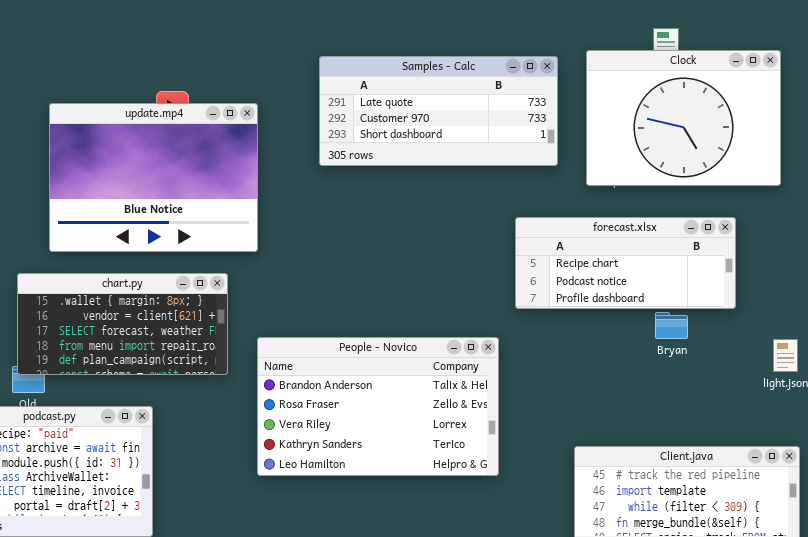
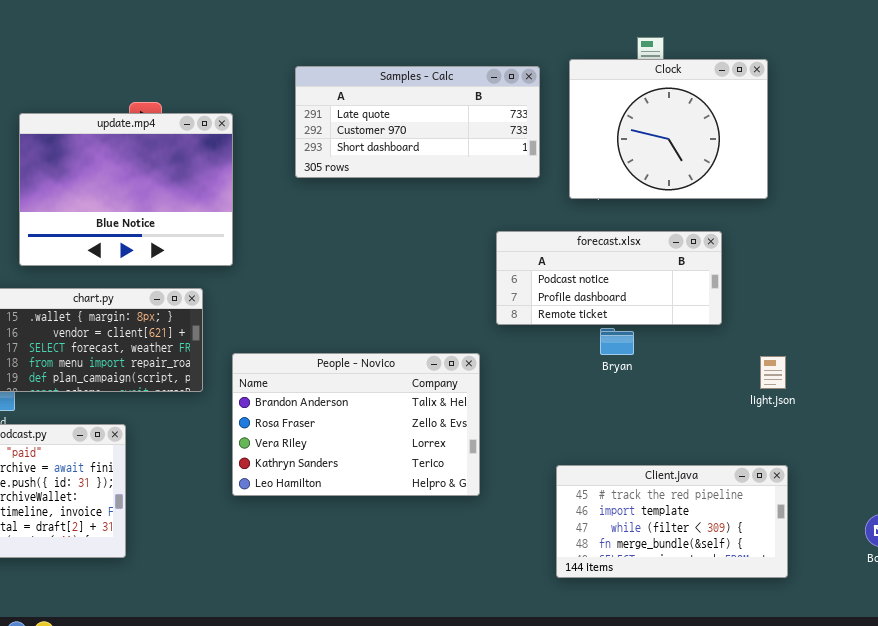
forecast.xlsx: [515,217,736,309] -> [496,231,722,325], scrolled down 1 row
Bryan: [655,312,688,339] -> [600,328,634,355], moved

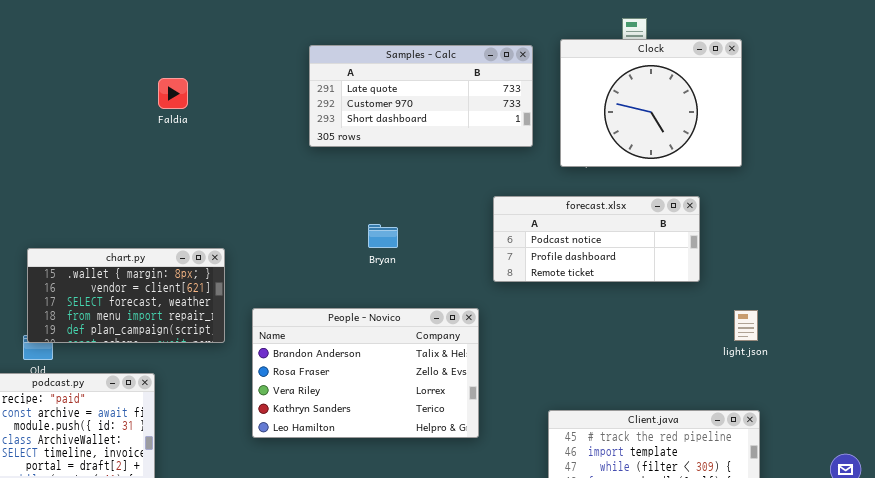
update.mp4: [19,113,233,266] -> none, closed
Bryan: [600,328,634,355] -> [368,224,398,248], moved

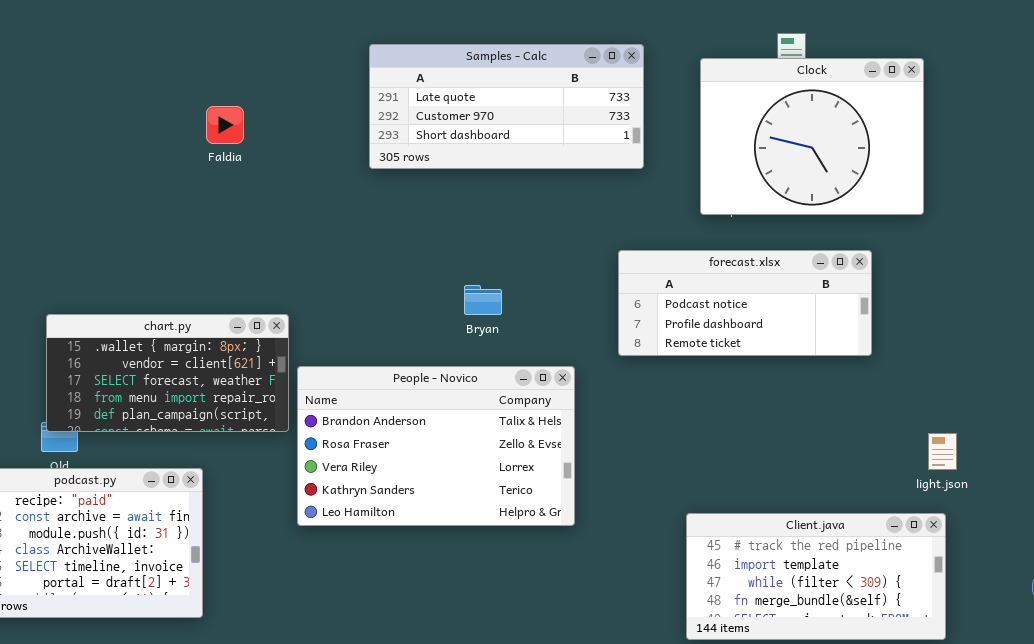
Samples - Calc: [309,45,533,147] -> [369,44,644,169], moved
People - Novico: [252,308,479,438] -> [297,366,575,526], moved
light.json: [734,310,758,341] -> [928,433,957,470], moved

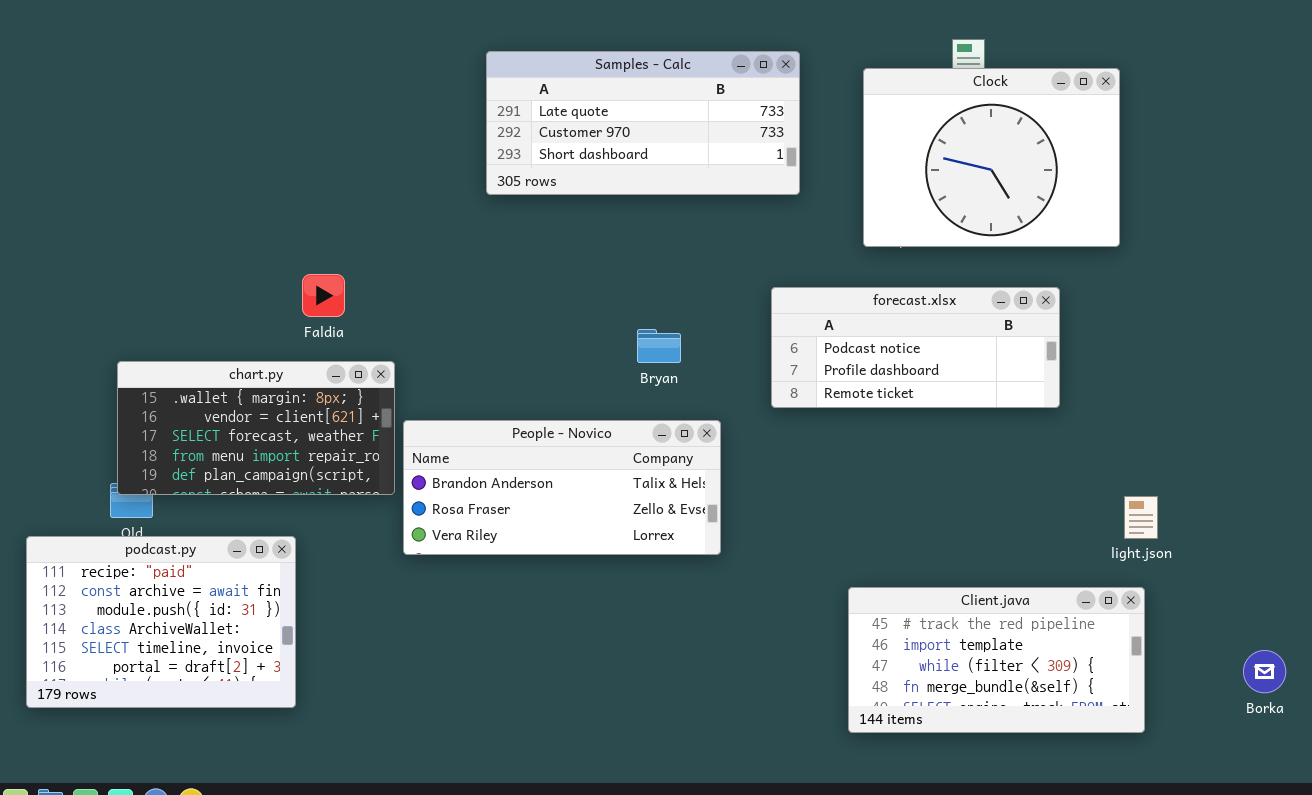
Faldia: [206,106,244,144] -> [302,274,345,317], moved
Bryan: [464,285,502,315] -> [637,329,681,363], moved
People - Novico: [297,366,575,526] -> [403,420,721,555], resized

